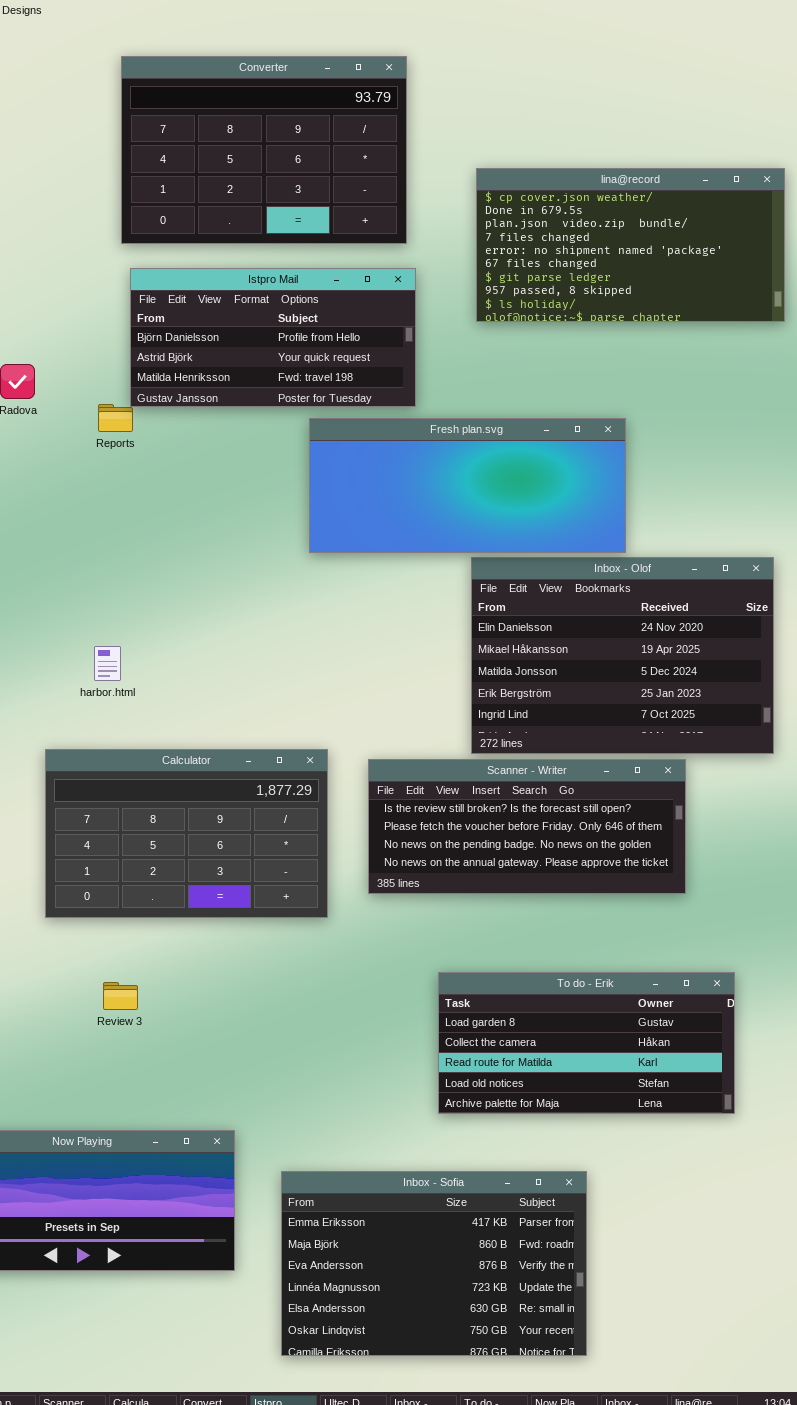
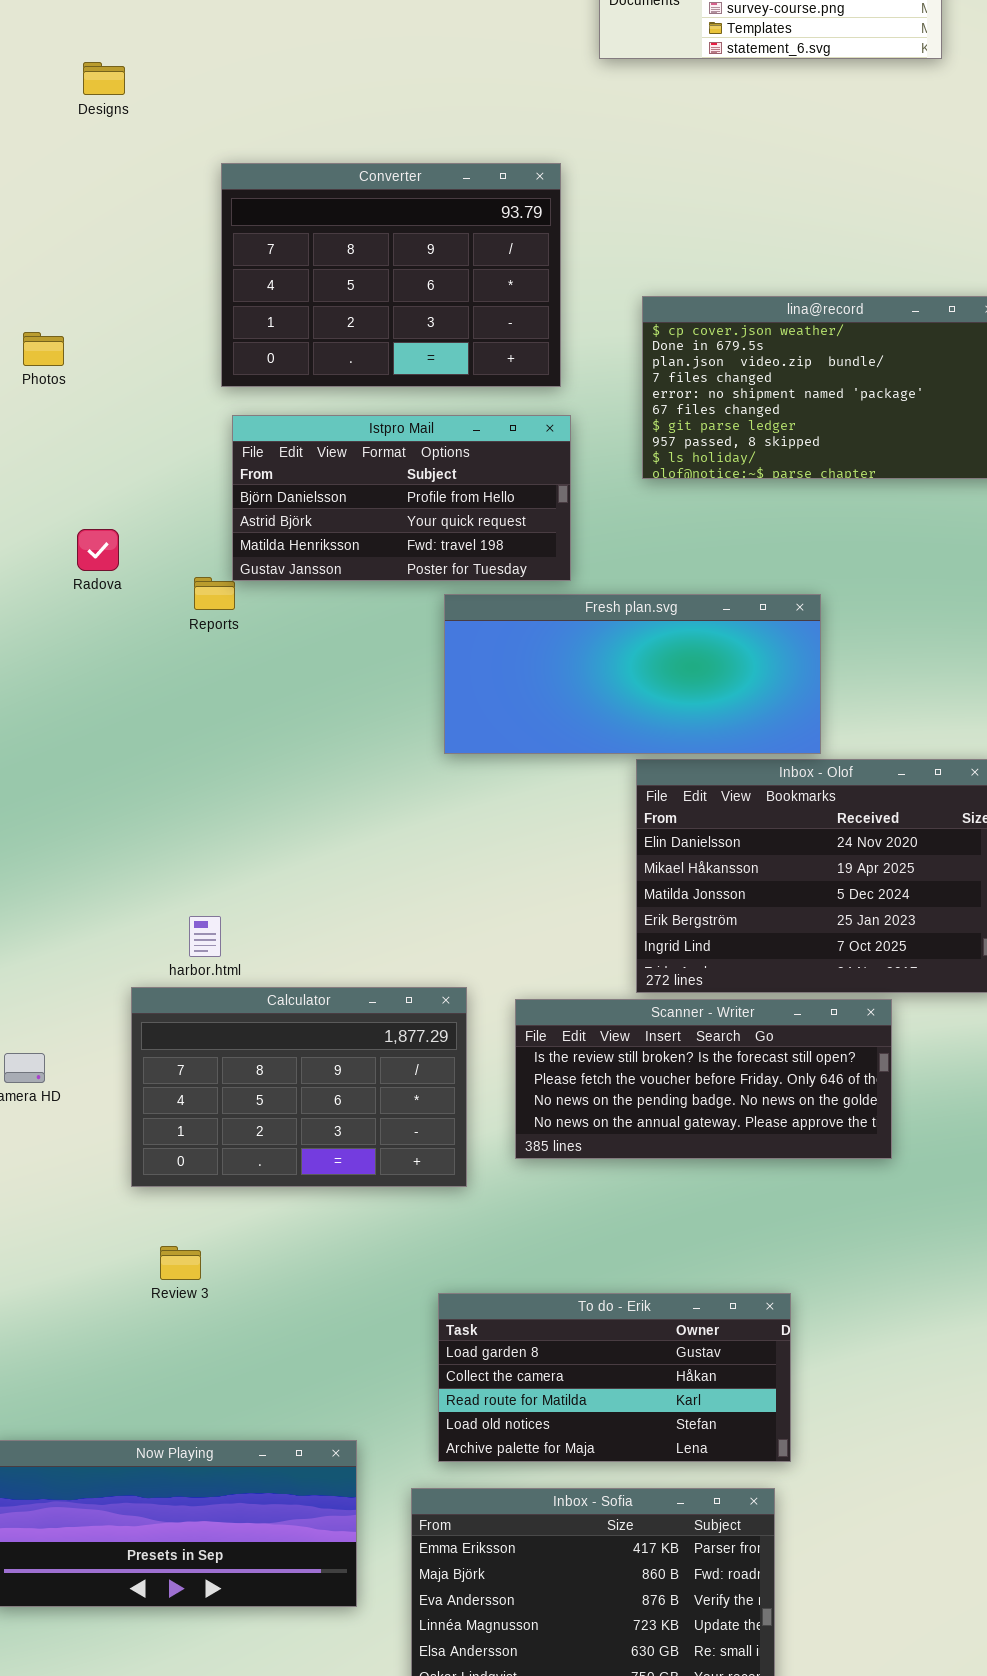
harbor.html: [94,646,121,681] -> [189,916,221,957], moved
To do - Erik: [438,972,735,1114] -> [438,1293,791,1462], moved
Review 3: [103,982,138,1010] -> [160,1246,201,1280], moved

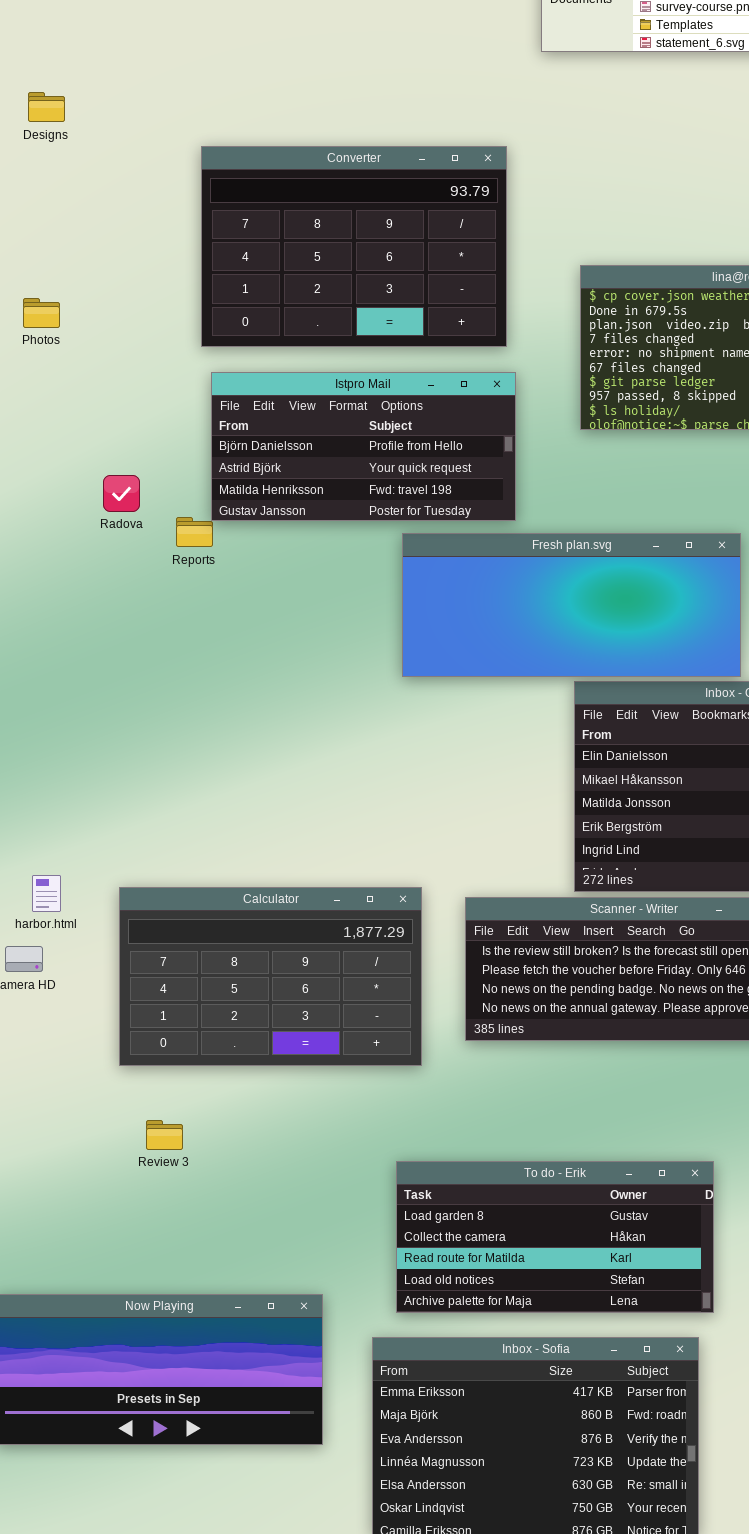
Designs: [83,62,125,95] -> [28,92,65,122], moved
Radova: [77,529,119,571] -> [103,475,140,512], moved
harbor.html: [189,916,221,957] -> [32,875,61,912], moved

